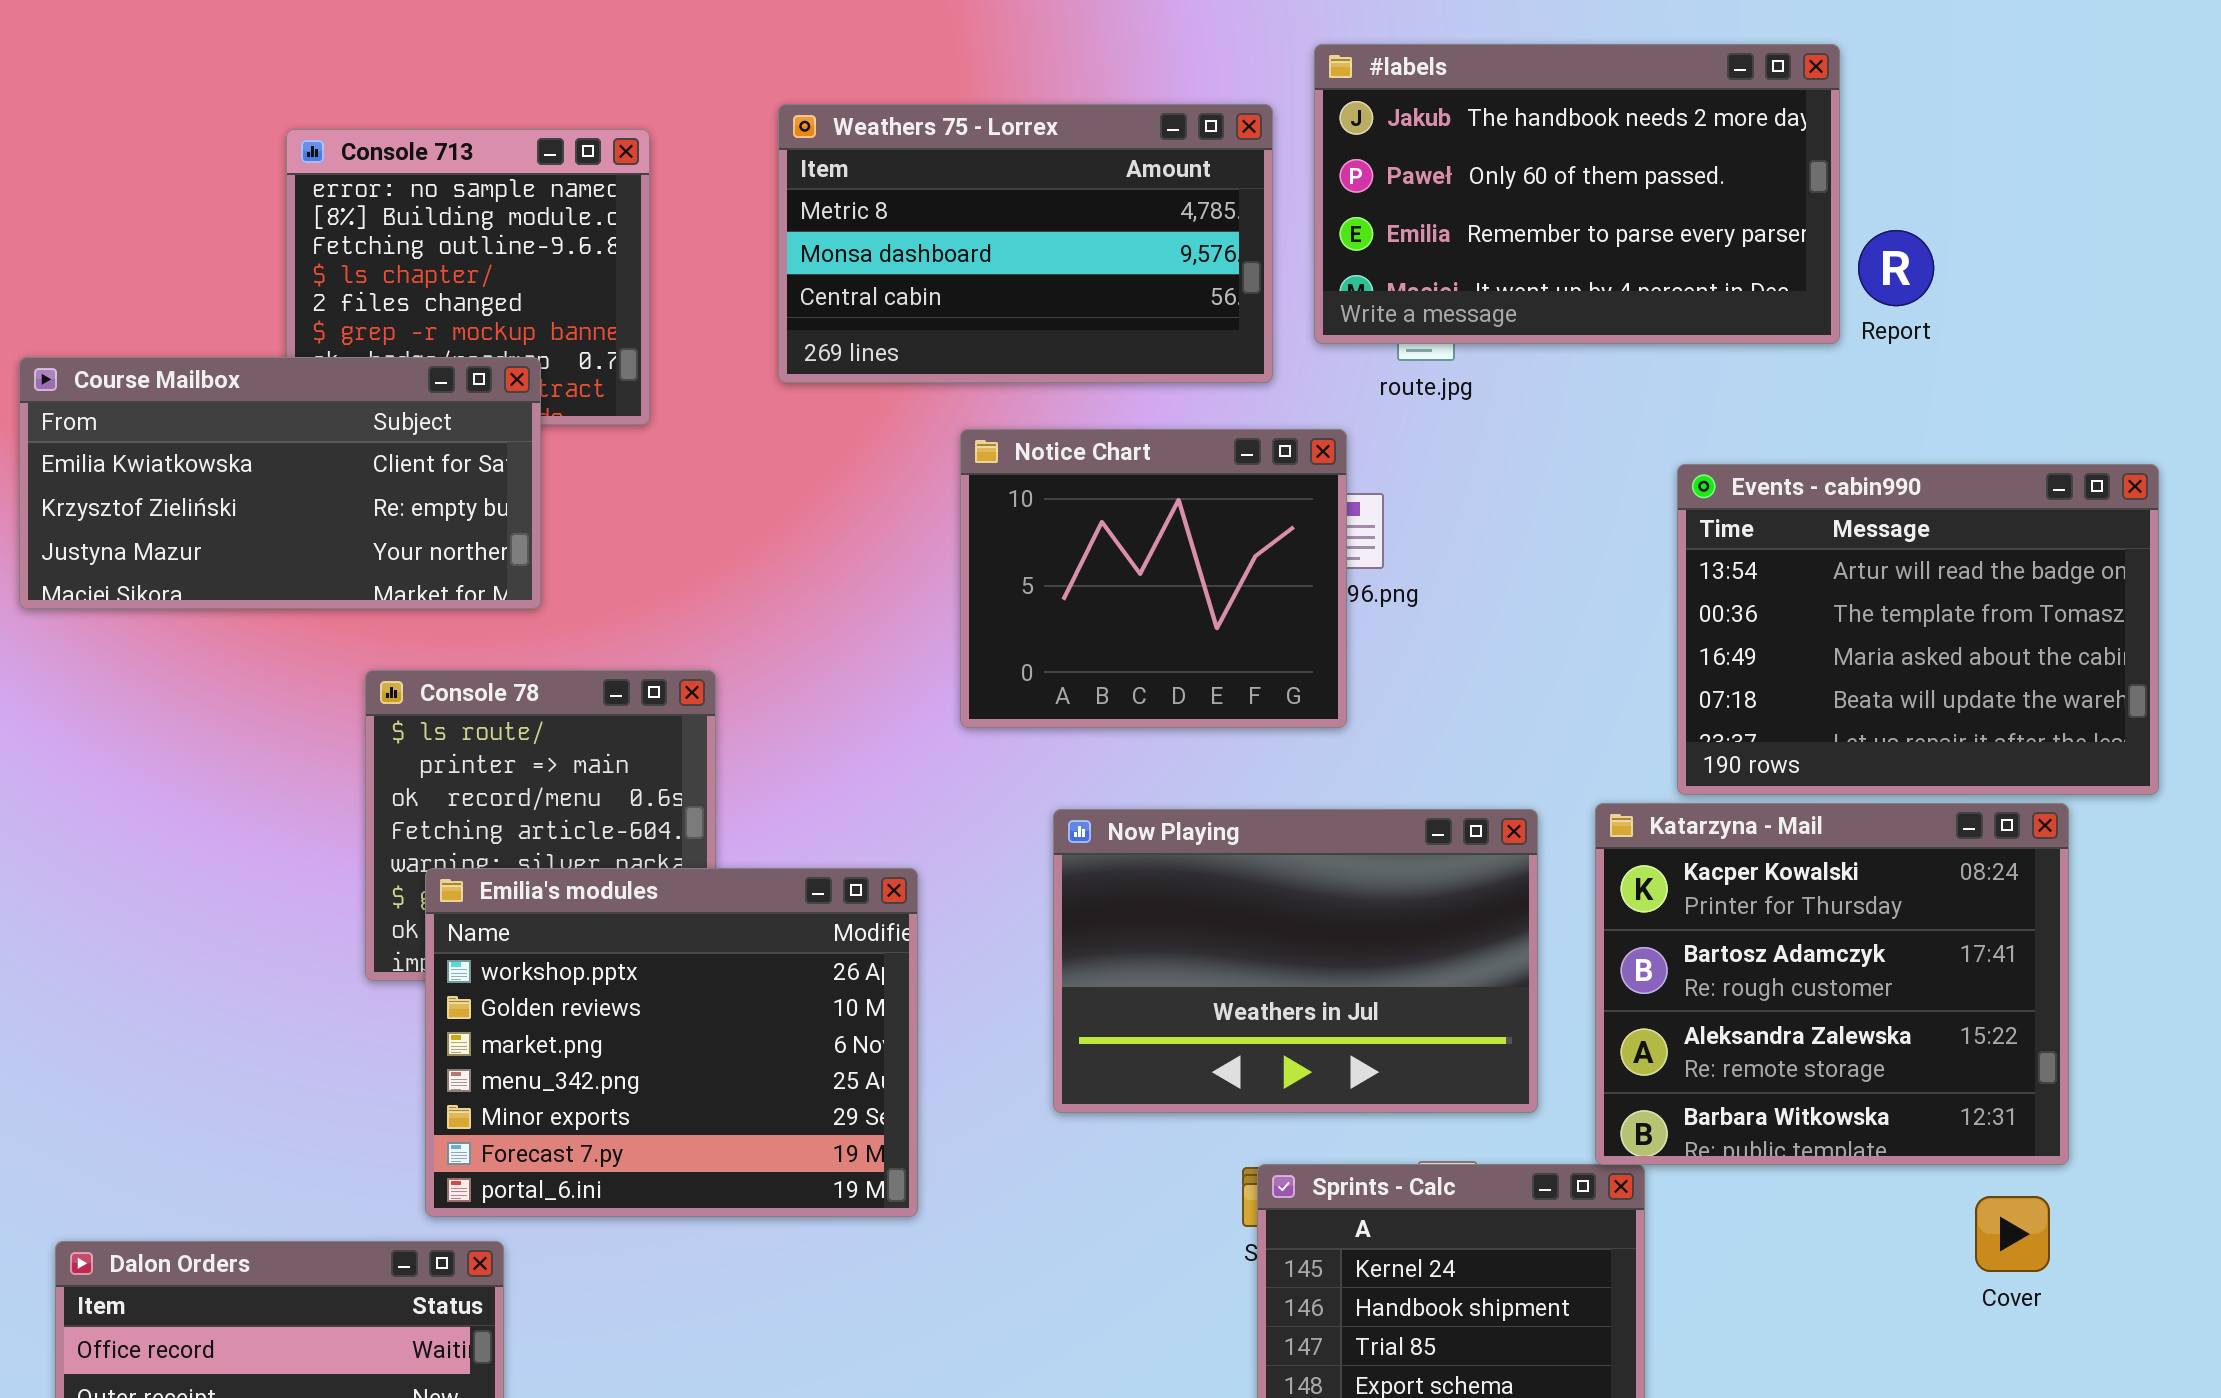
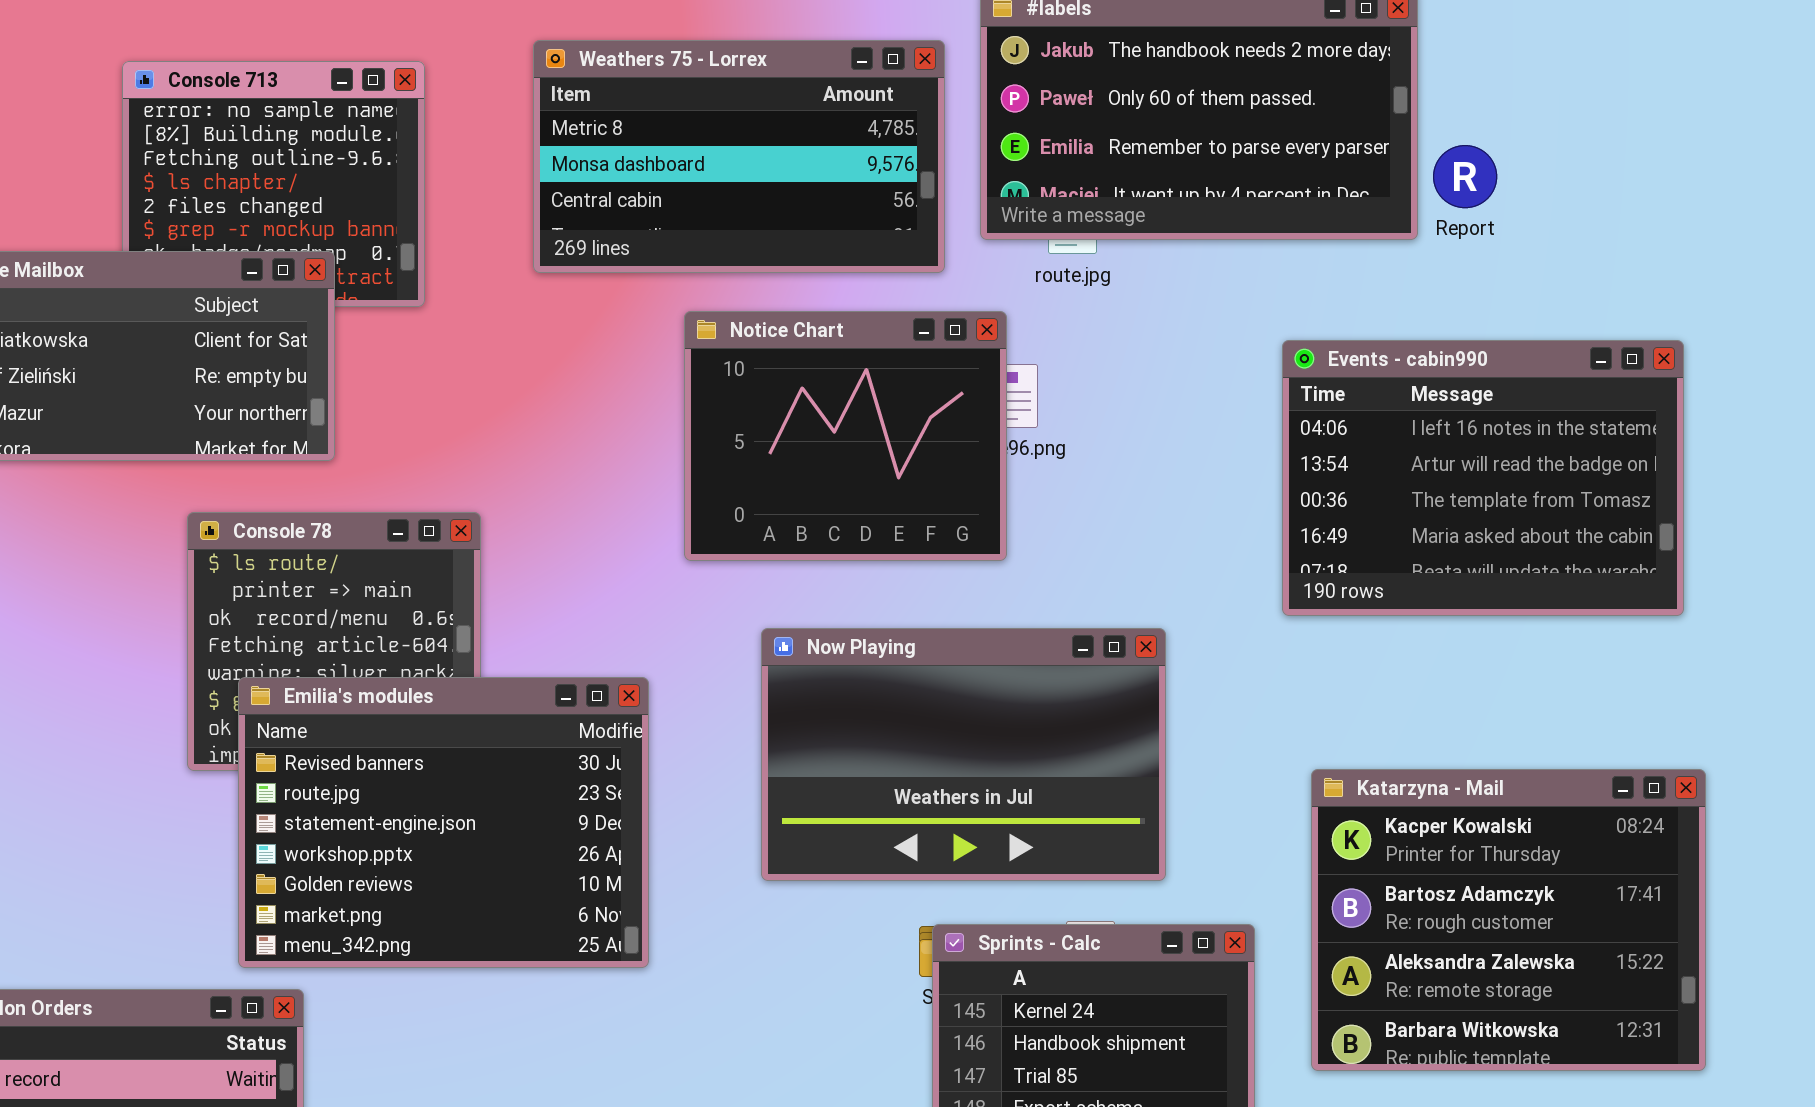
Events - cabin990: [1677,464,2159,795] -> [1282,340,1684,616], scrolled up 1 row
Katarzyna - Mail: [1595,803,2069,1165] -> [1311,769,1706,1071], moved
Emilia's modules: [425,868,918,1217] -> [238,677,649,968], scrolled up 3 rows

